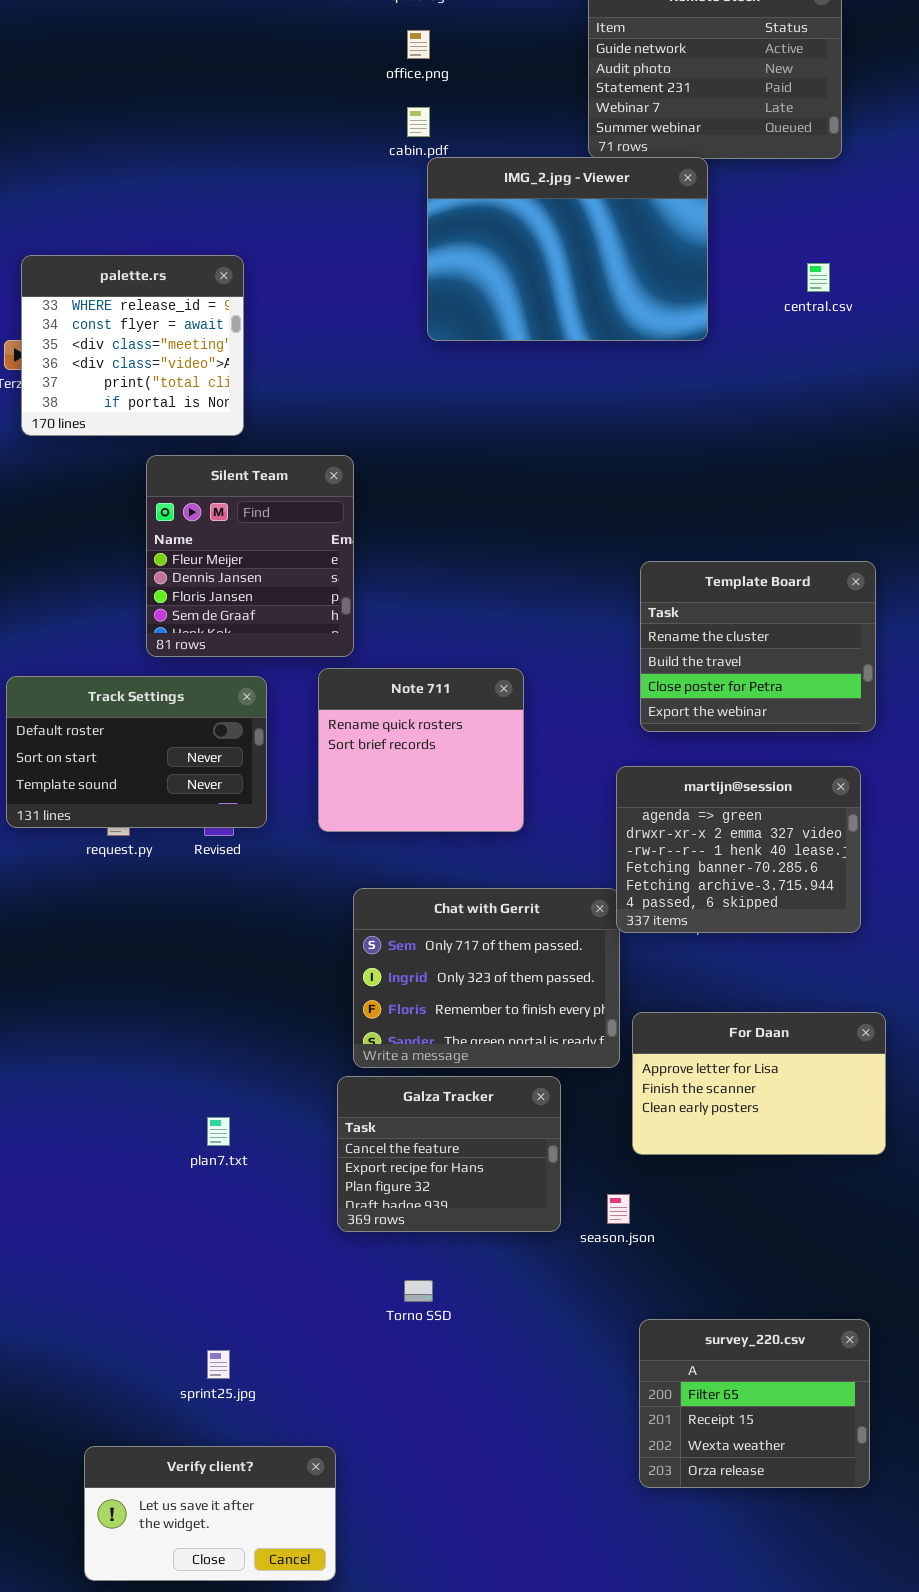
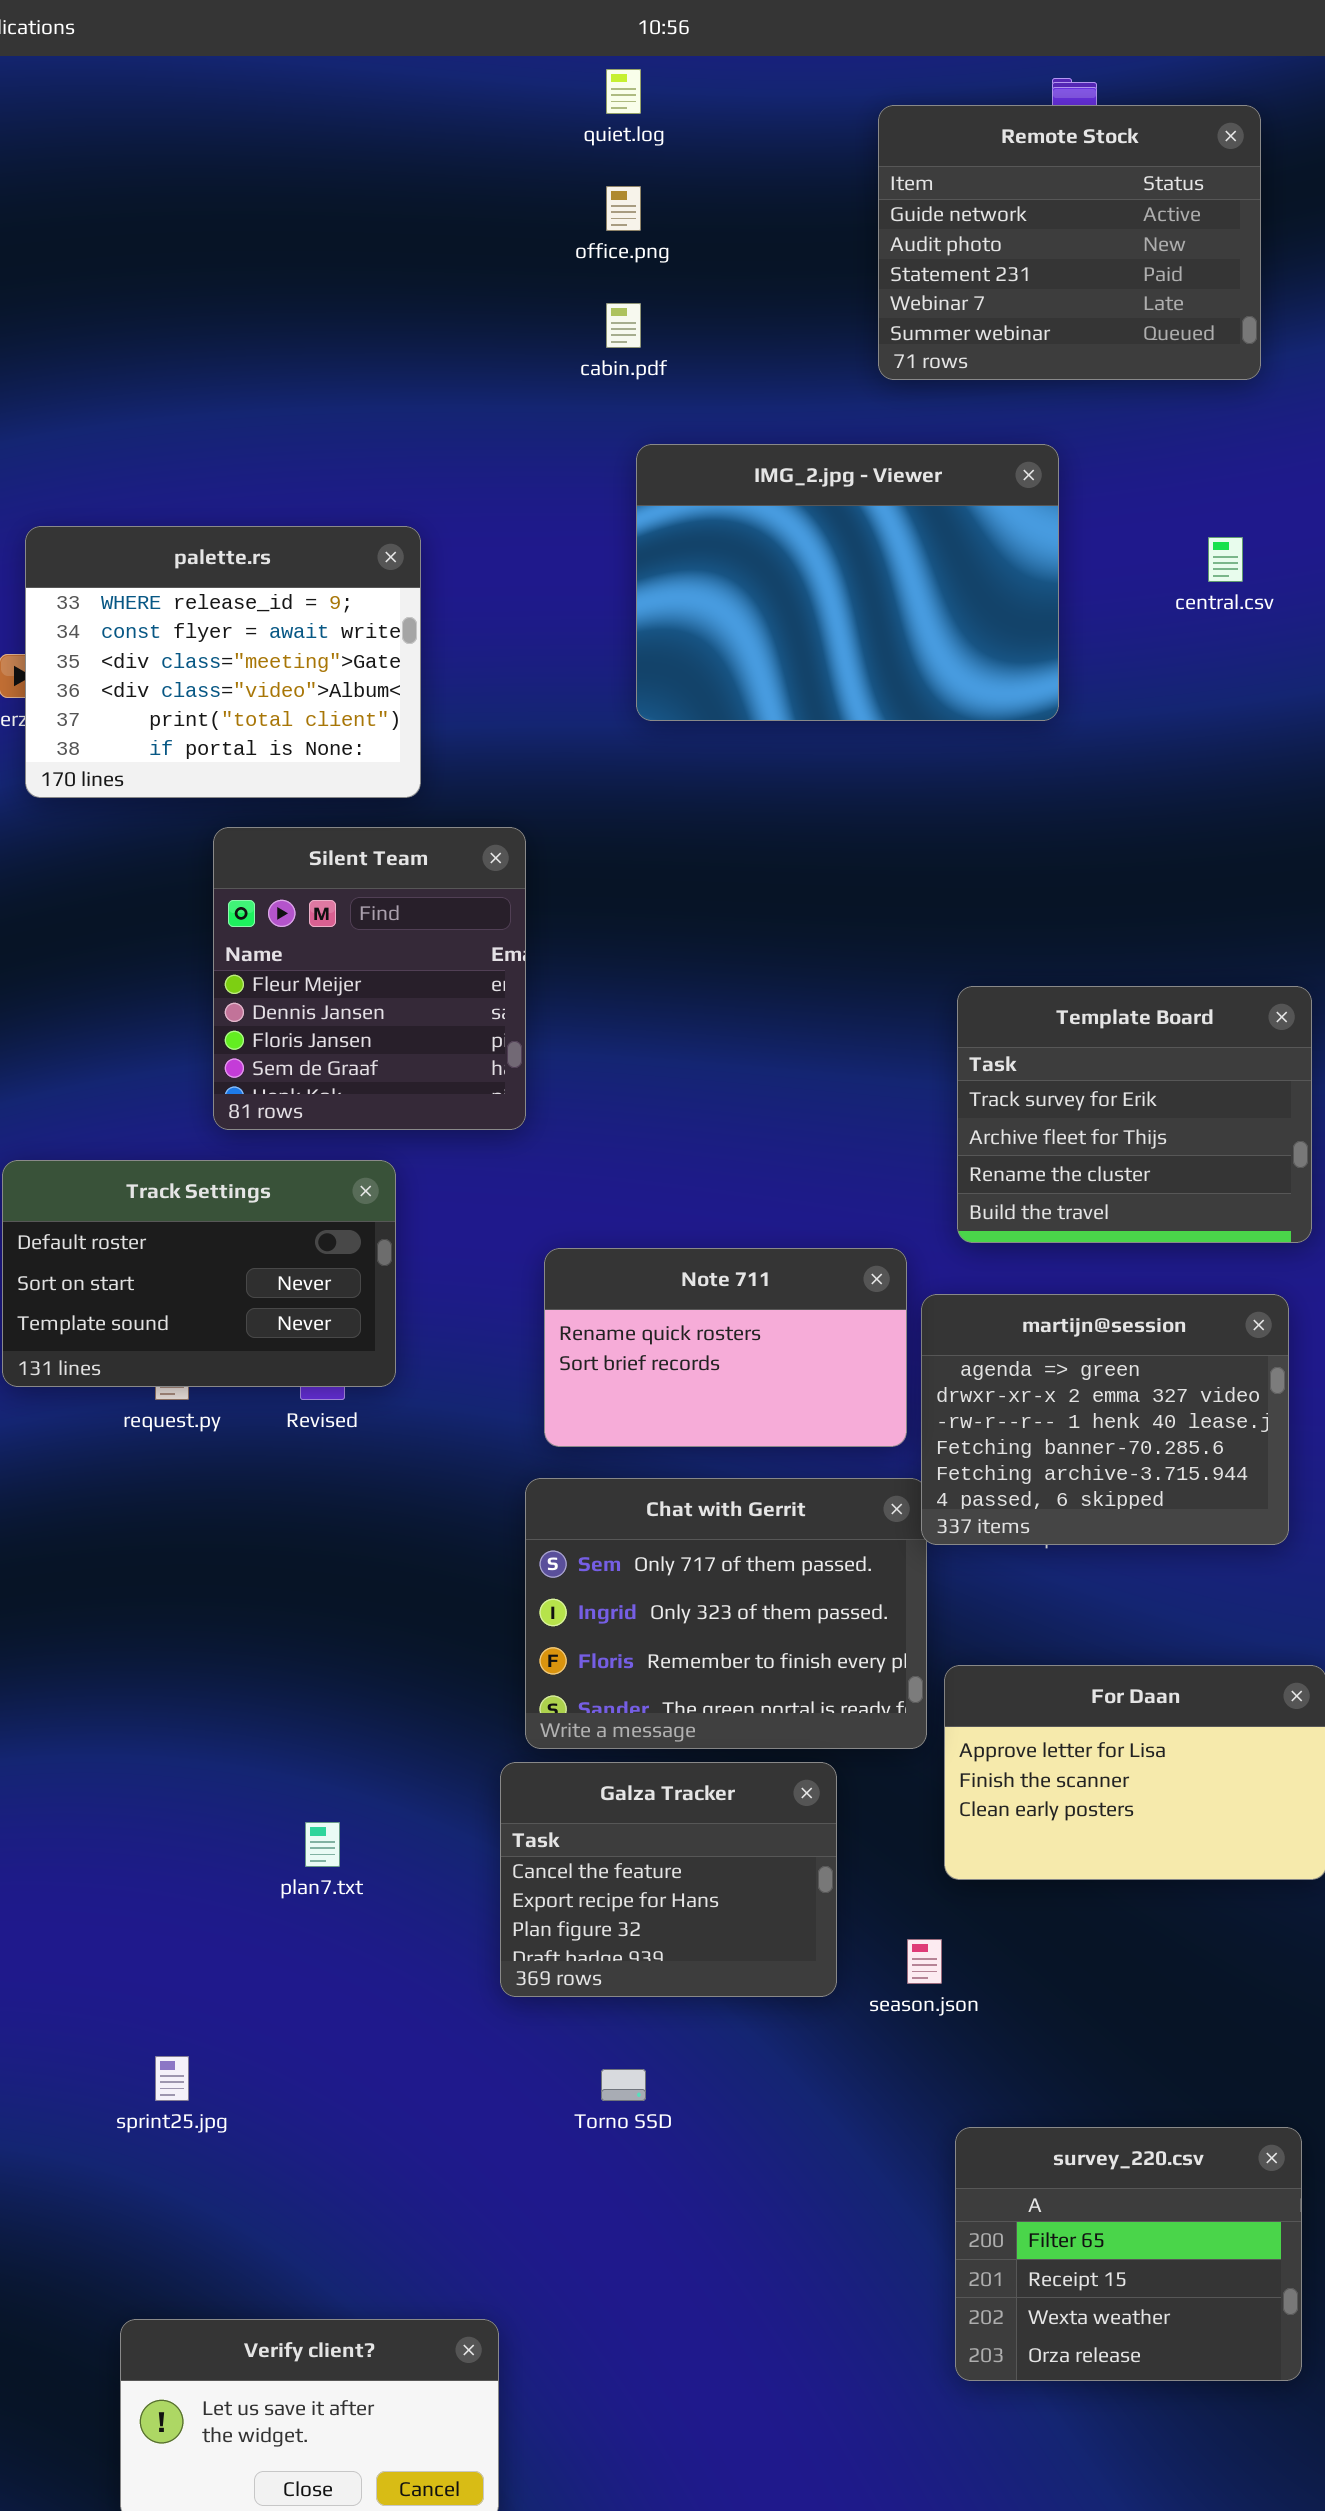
IMG_2.jpg - Viewer: [427,157,708,341] -> [636,444,1059,721], moved
palette.rs: [21,255,244,436] -> [25,526,421,798], resized
Template Board: [640,561,876,732] -> [957,986,1312,1243], scrolled up 2 rows
Note 711: [318,668,524,832] -> [544,1248,907,1447], moved, resized
sprint25.jpg: [207,1350,230,1379] -> [155,2056,189,2101], moved

